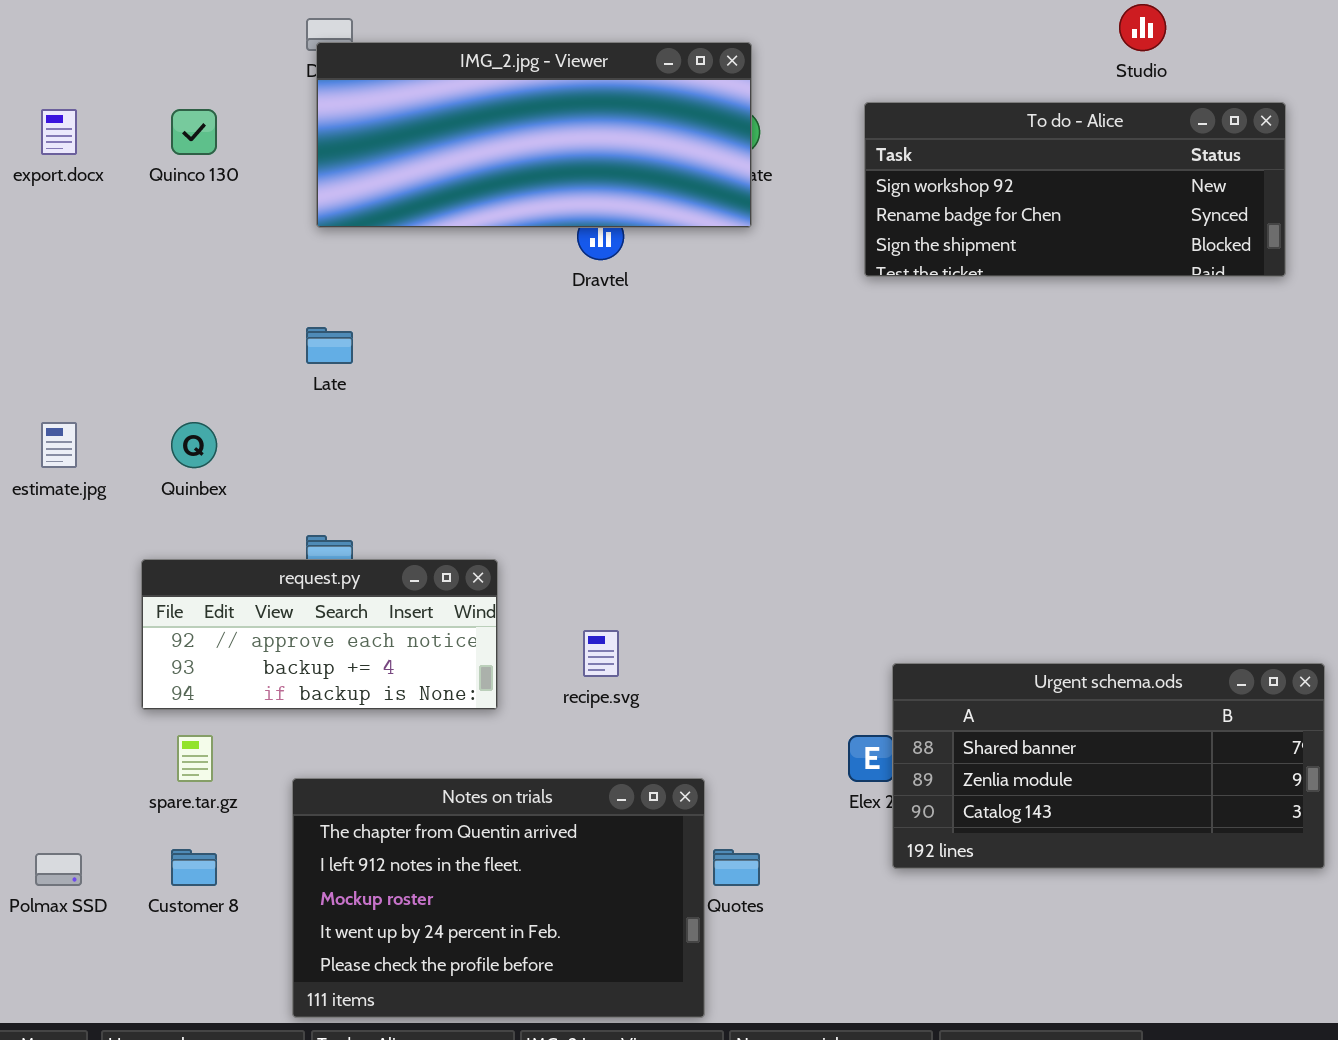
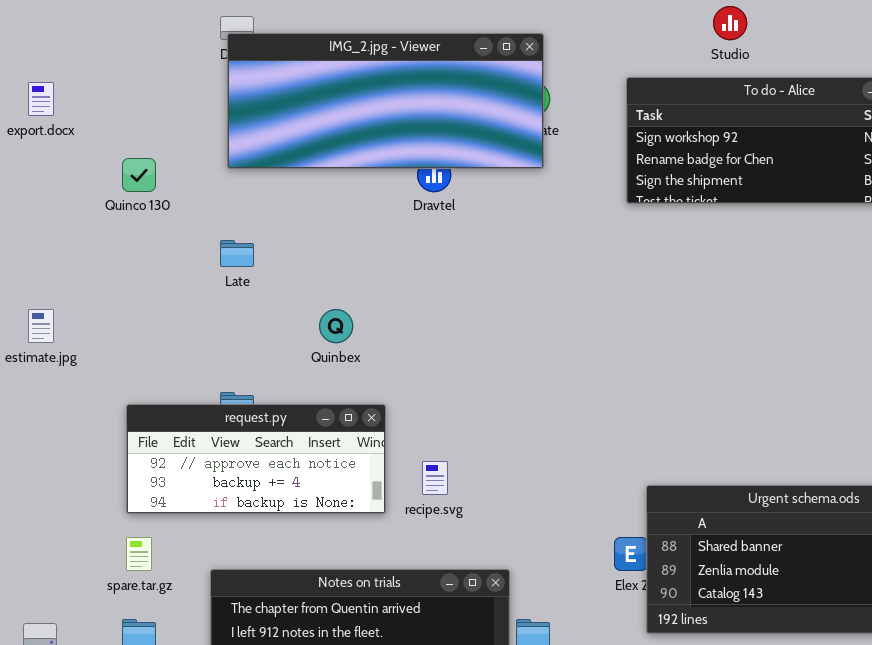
Studio: [1119,4,1166,51] -> [713,6,747,40], moved
Quinco 130: [171,109,217,155] -> [122,158,156,192], moved
Quinbex: [171,422,217,468] -> [319,309,353,343], moved
request.py: [141,559,498,710] -> [126,404,386,514], moved

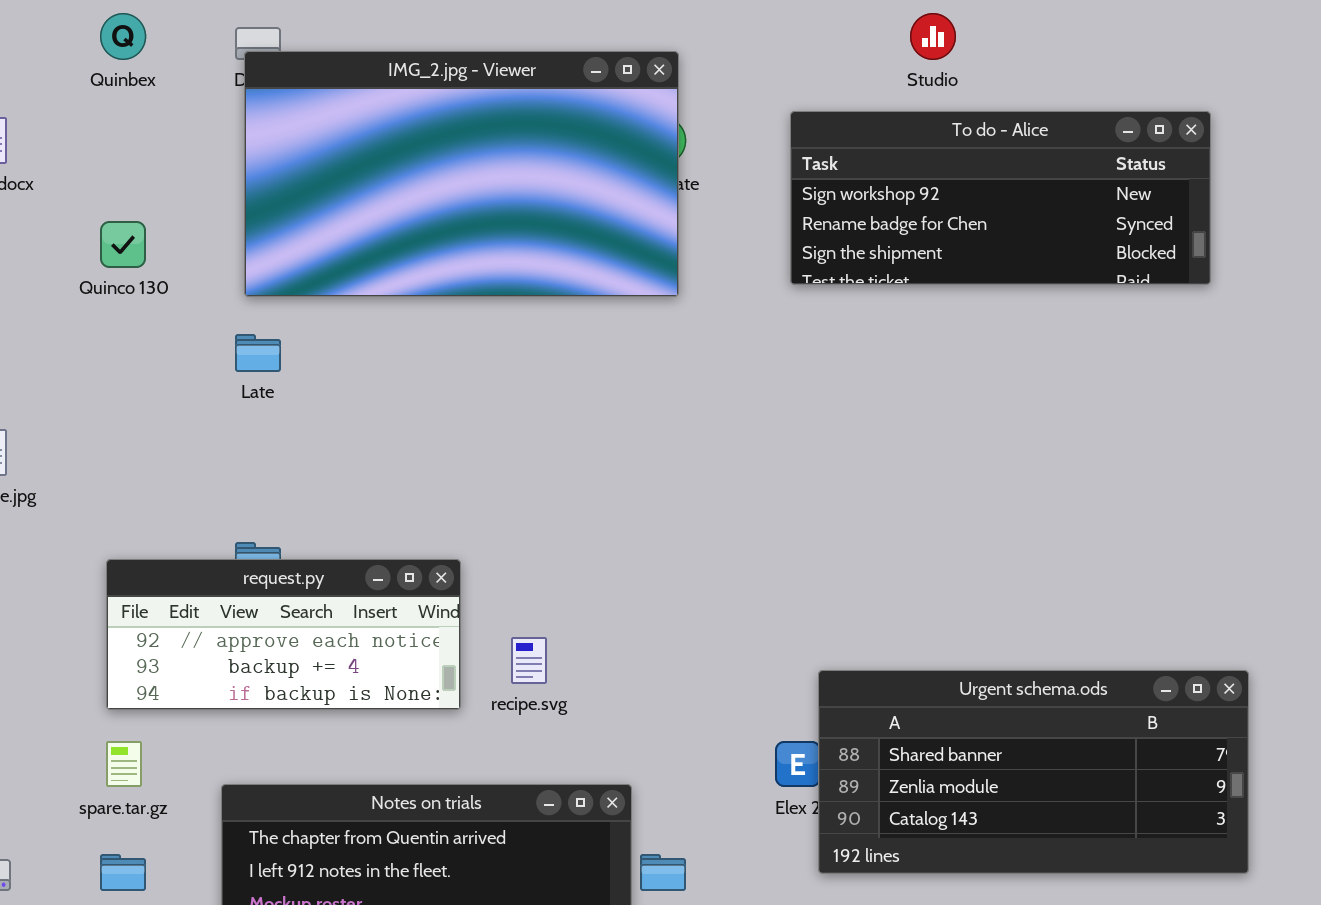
IMG_2.jpg - Viewer: [227,33,544,169] -> [244,51,679,297], resized
Quinbex: [319,309,353,343] -> [100,13,146,60], moved

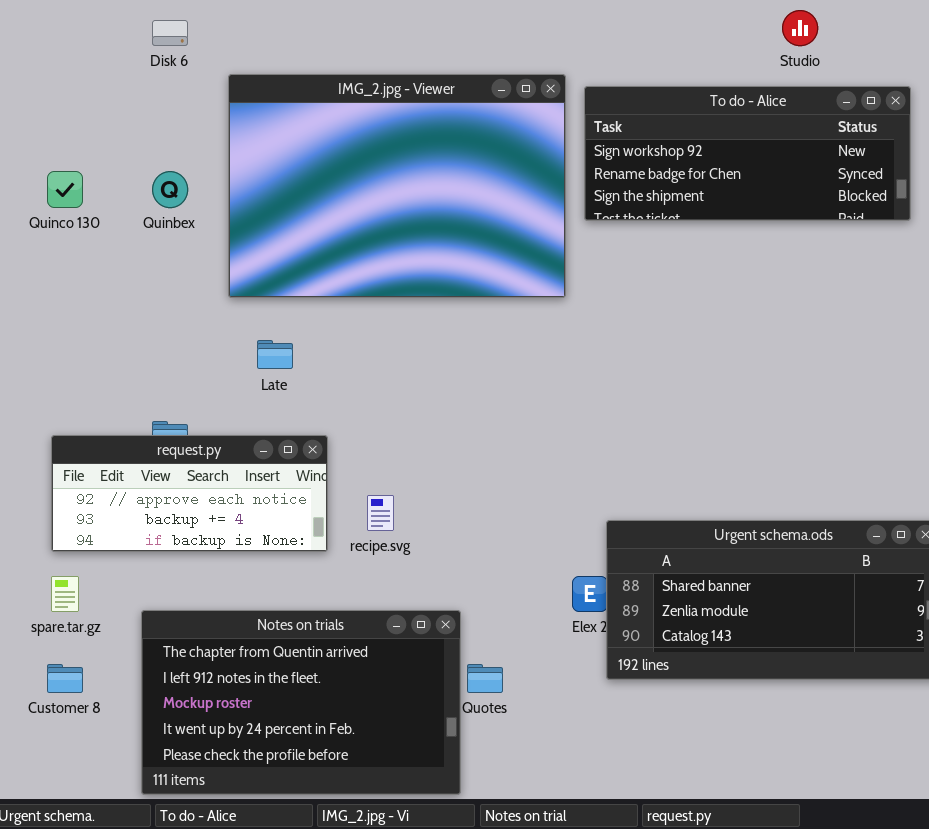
Quinbex: [100,13,146,60] -> [152,171,188,208], moved
Studio: [910,13,956,60] -> [782,10,818,46], moved
IMG_2.jpg - Viewer: [244,51,679,297] -> [228,74,566,298], moved, resized
Late: [235,334,281,372] -> [257,340,293,369], moved

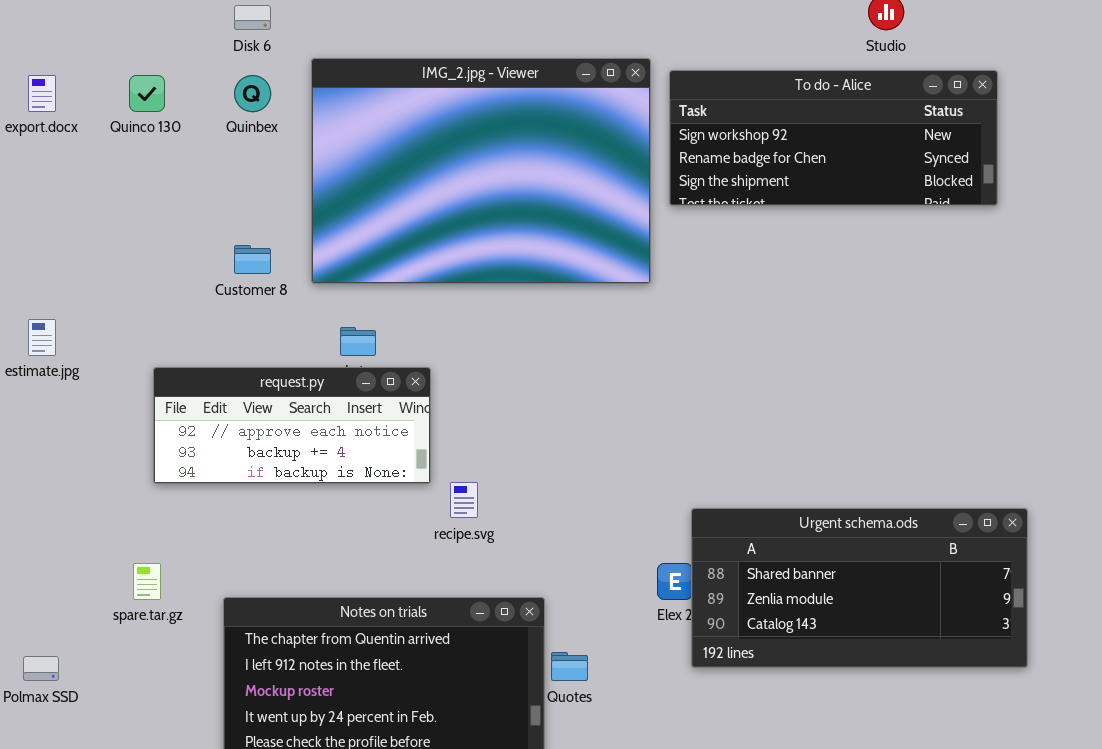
Quinco 130: [47,171,83,208] -> [129,75,165,112], moved
Quinbex: [152,171,188,208] -> [234,75,271,112], moved
request.py: [51,435,328,552] -> [153,367,431,484], moved
Customer 8: [47,664,83,693] -> [234,245,271,274], moved

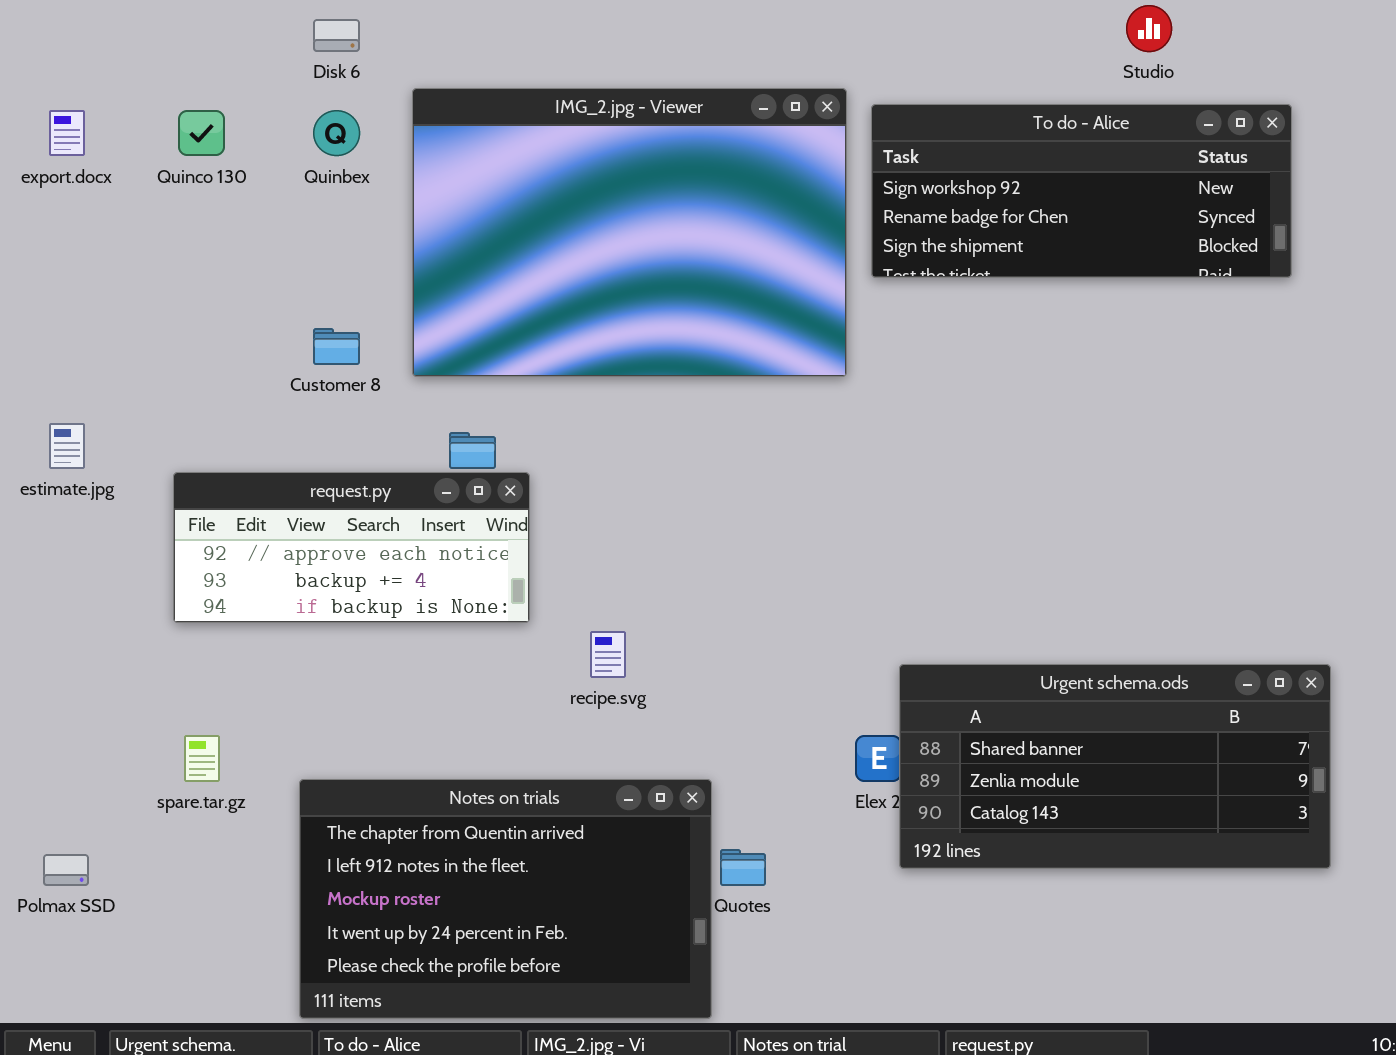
request.py: [153,367,431,484] -> [173,472,530,623], moved

